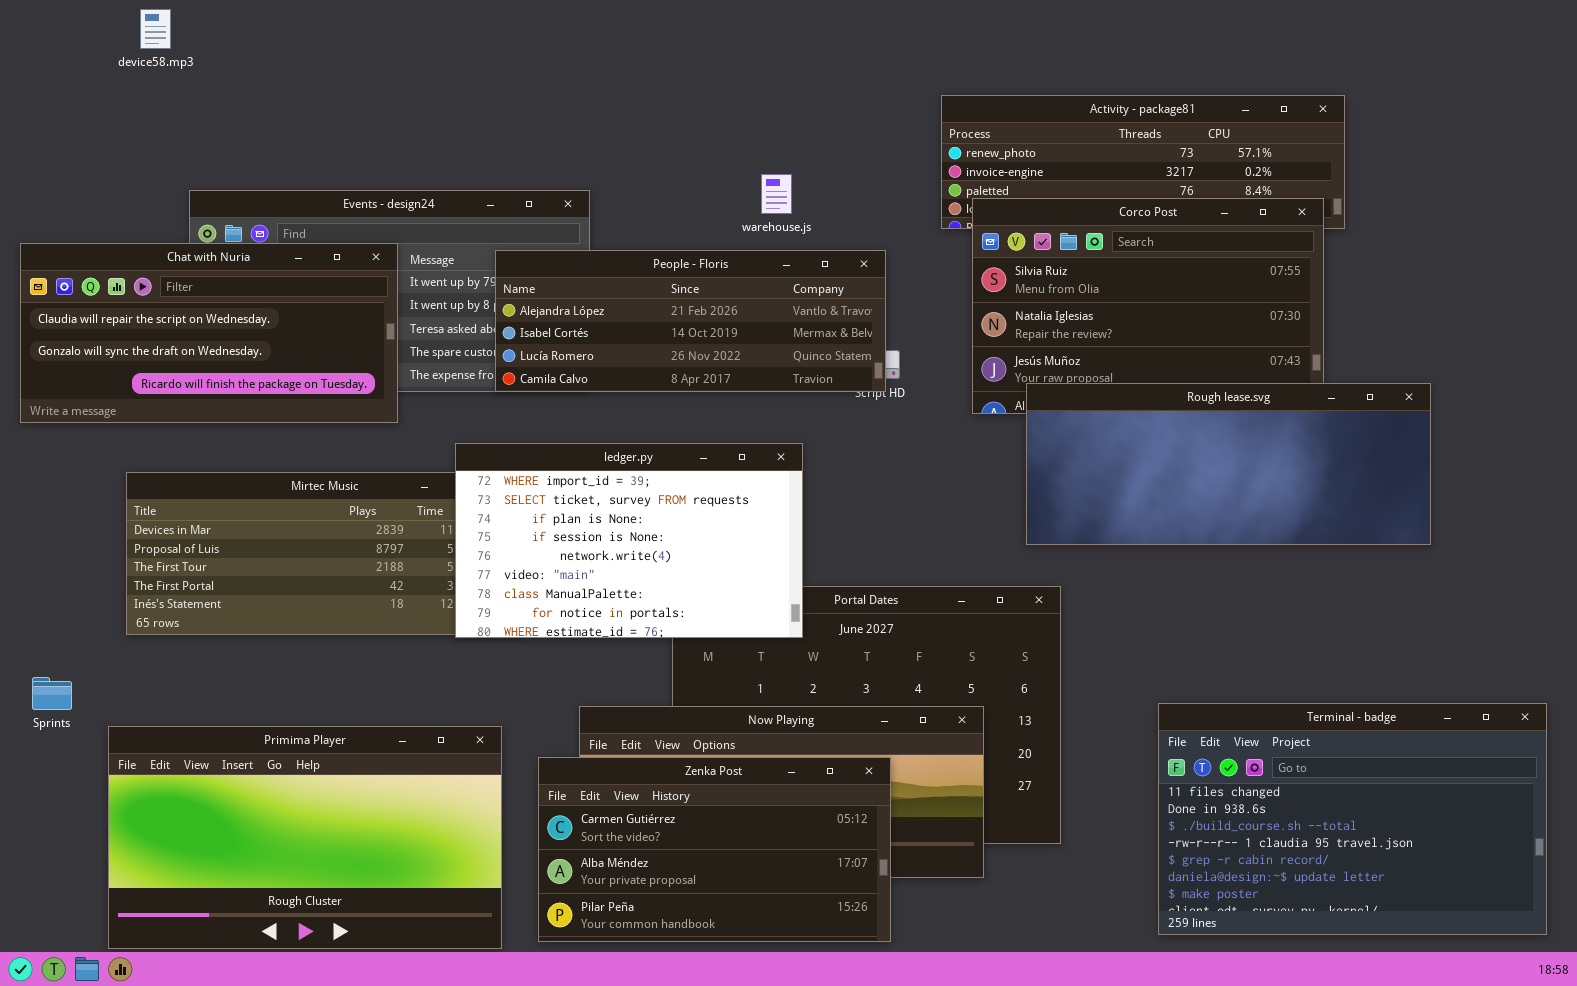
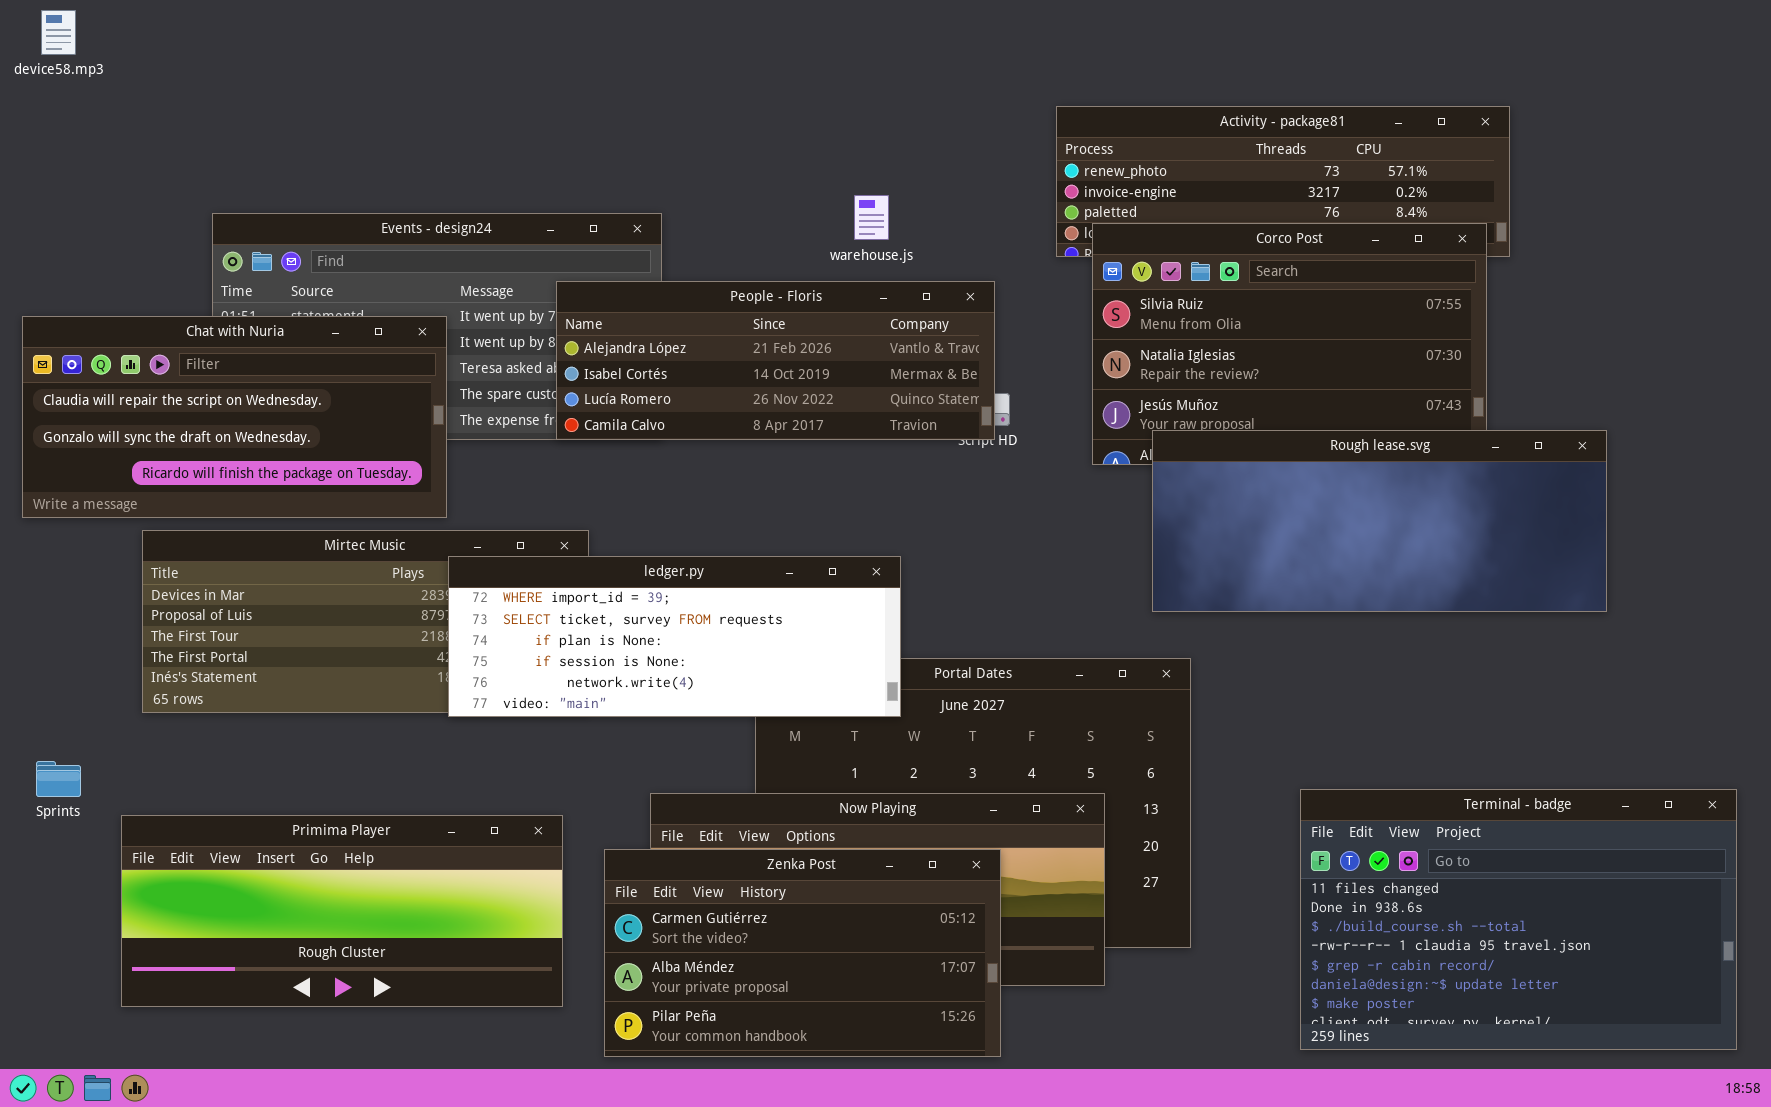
device58.mp3: [140,9,171,49] -> [41,10,76,55], moved
Chat with Nuria: [20,243,398,423] -> [22,316,447,518], moved
ledger.py: [455,443,803,638] -> [448,556,901,717], resized
Primima Player: [108,726,502,949] -> [121,815,563,1007], resized

